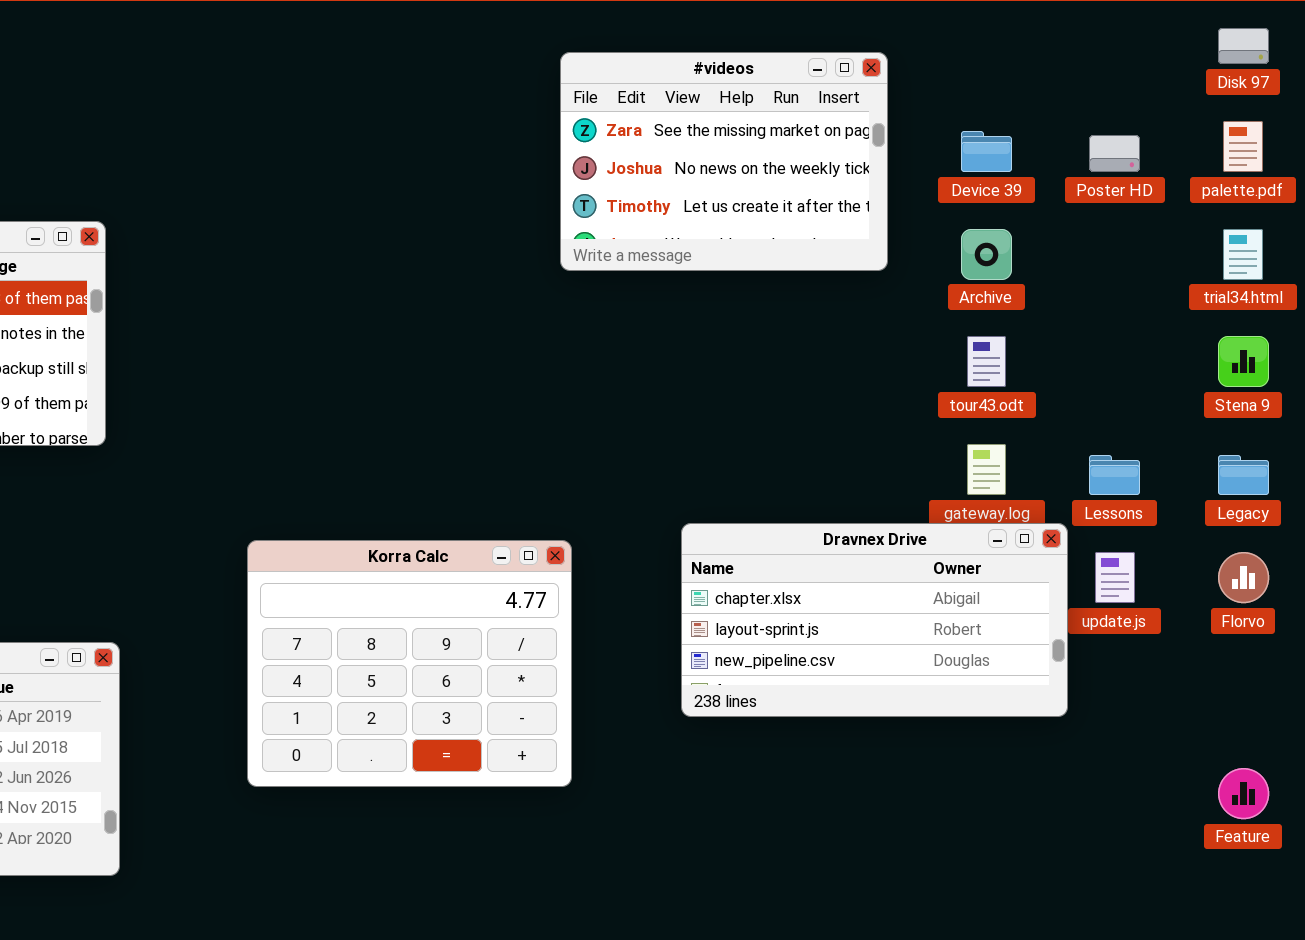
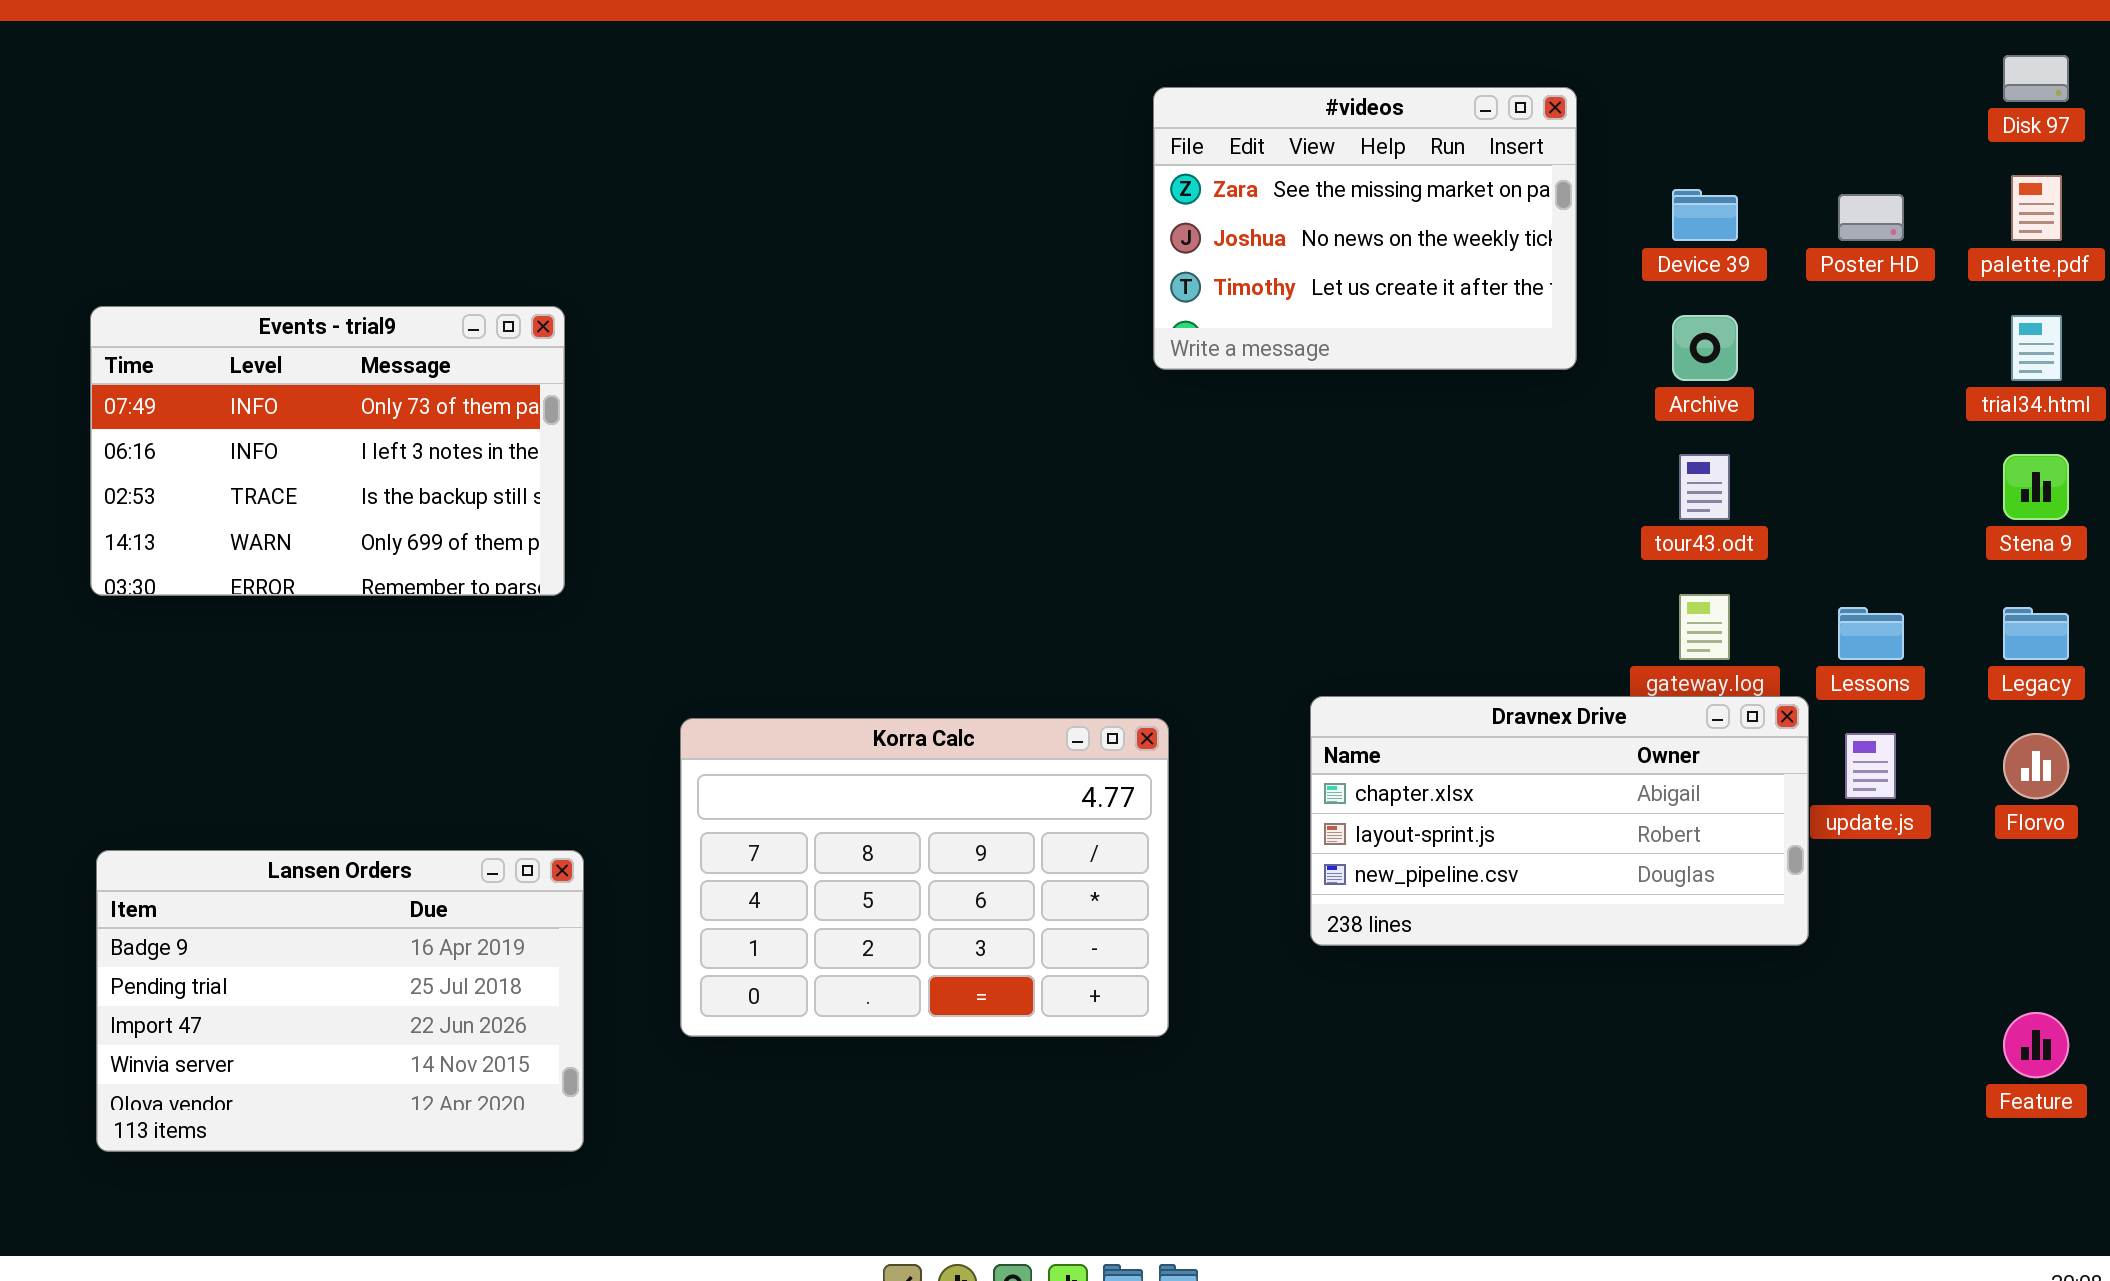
Korra Calc: [247,540,572,787] -> [680,718,1169,1037], resized

